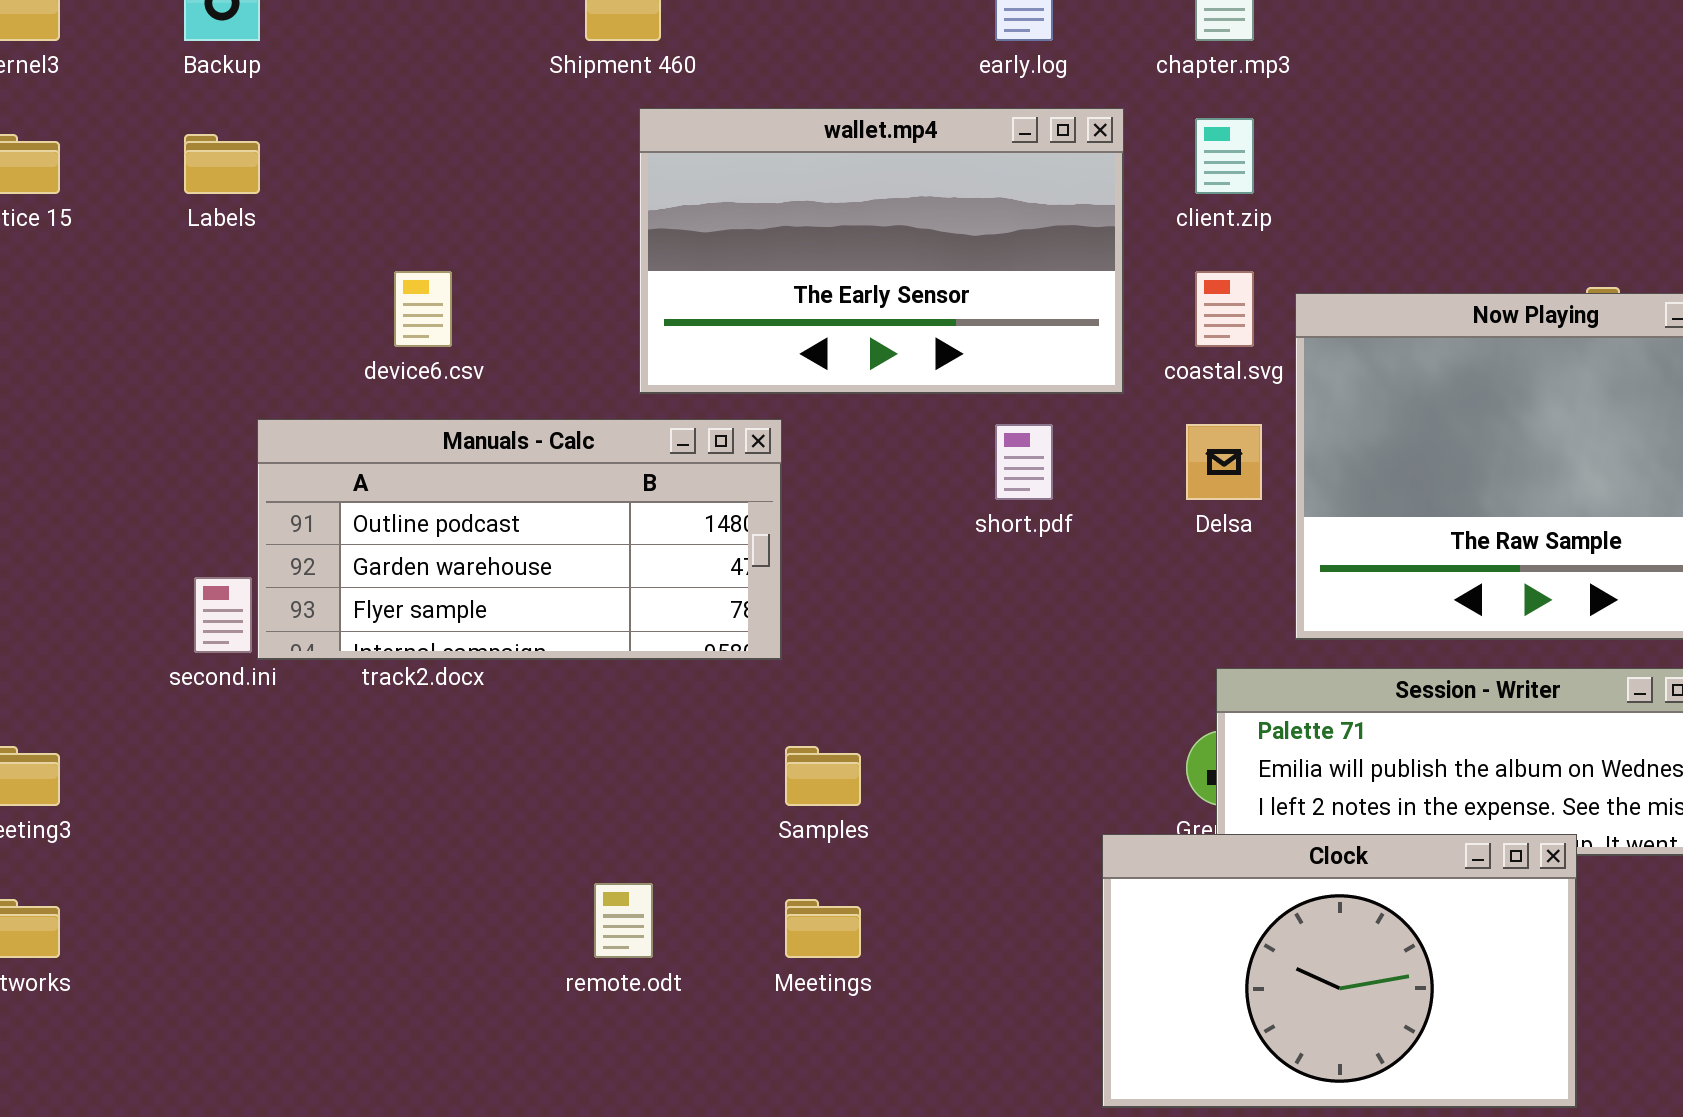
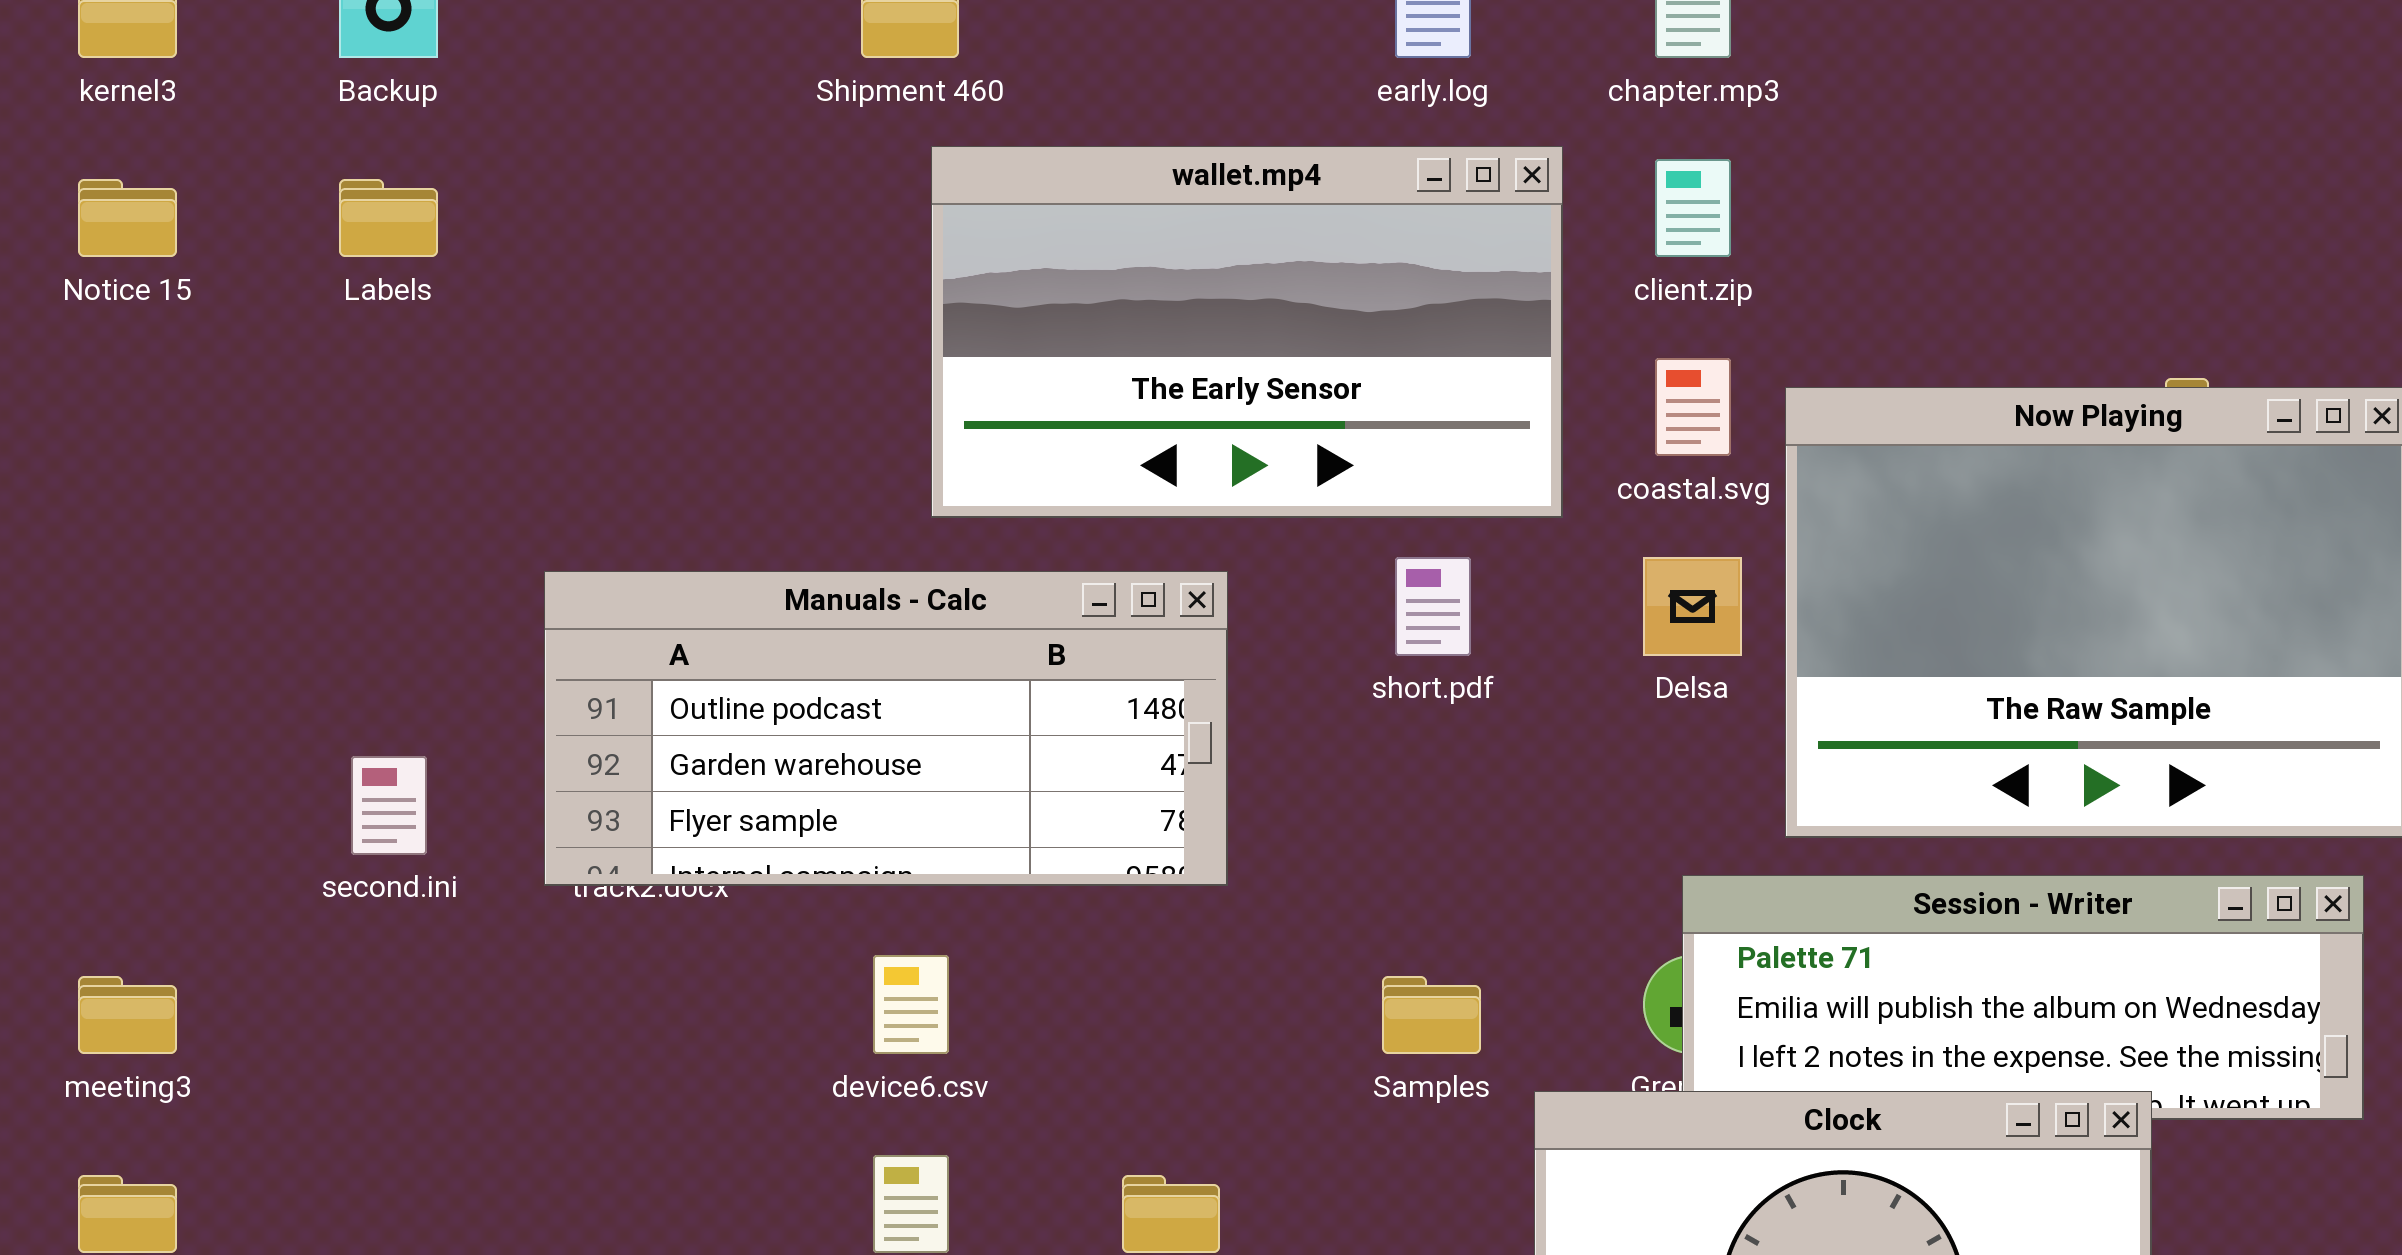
device6.csv: [394,271,452,347] -> [873,955,949,1054], moved
Manuals - Calc: [257,419,782,660] -> [544,571,1228,886], moved
Samples: [785,746,861,806] -> [1382,976,1481,1054], moved

